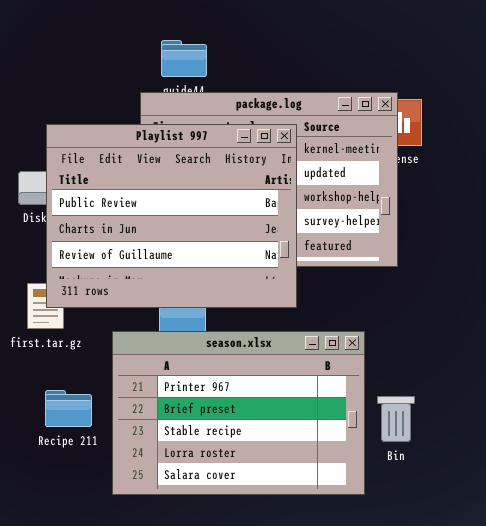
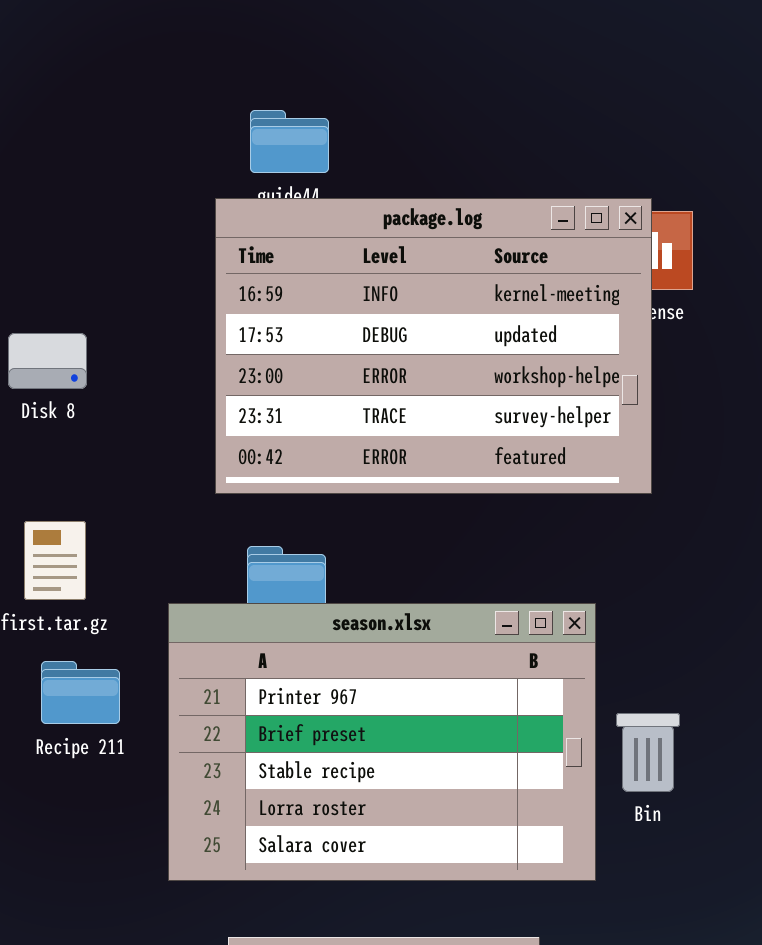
Playlist 997: [46,124,297,308] -> none, closed
Recipe 211: [45,390,92,427] -> [41,661,120,724], moved

